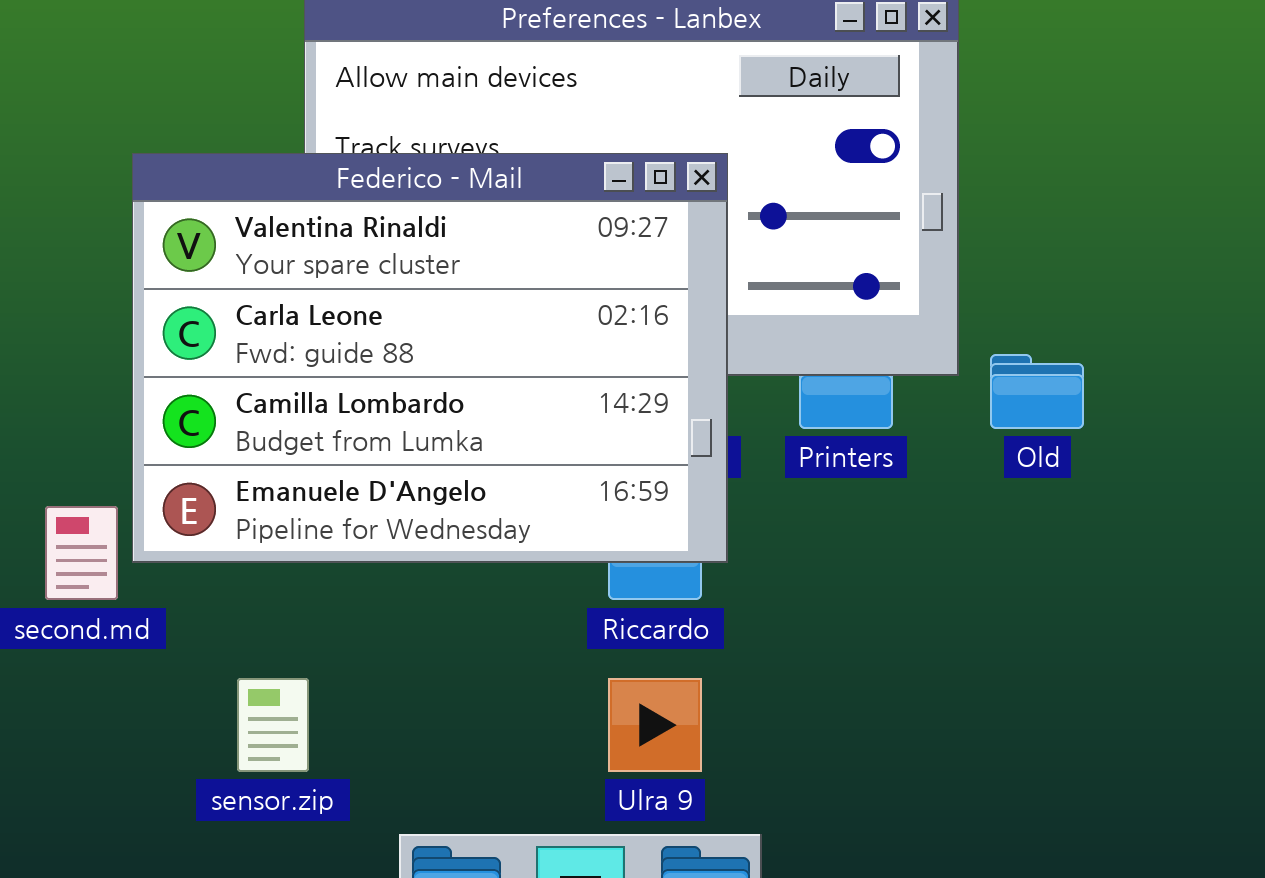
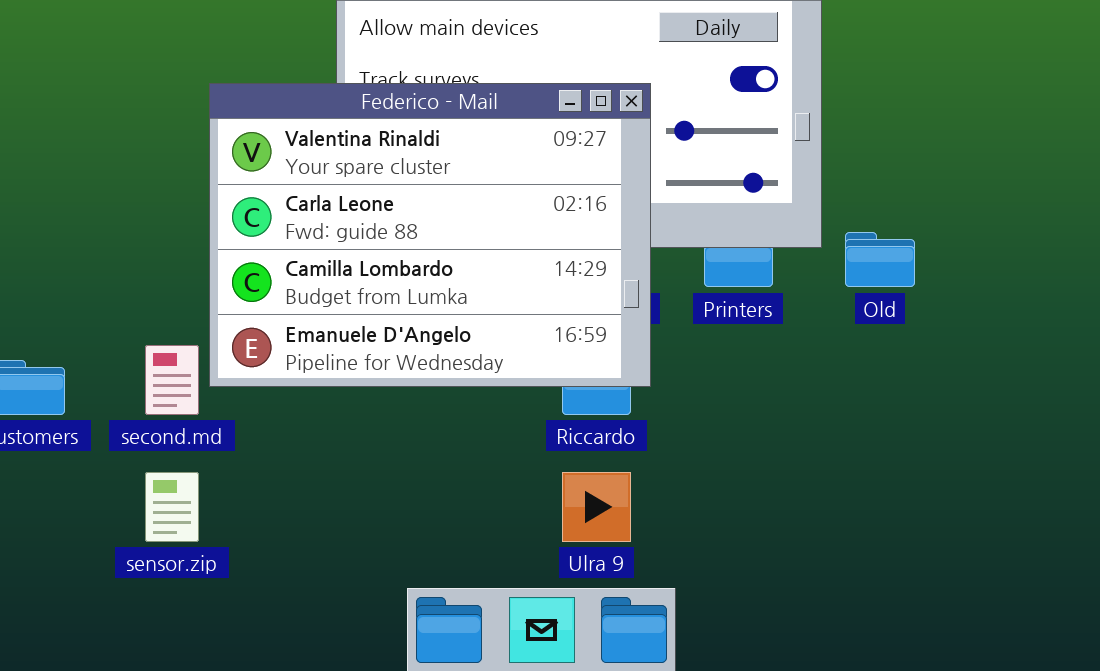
sensor.zip: [237,678,309,772] -> [145,472,199,542], moved

